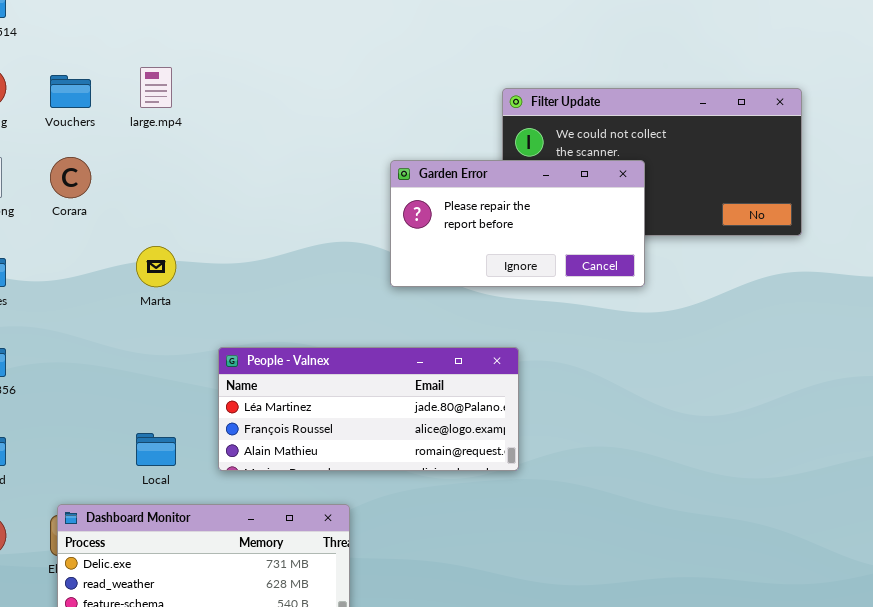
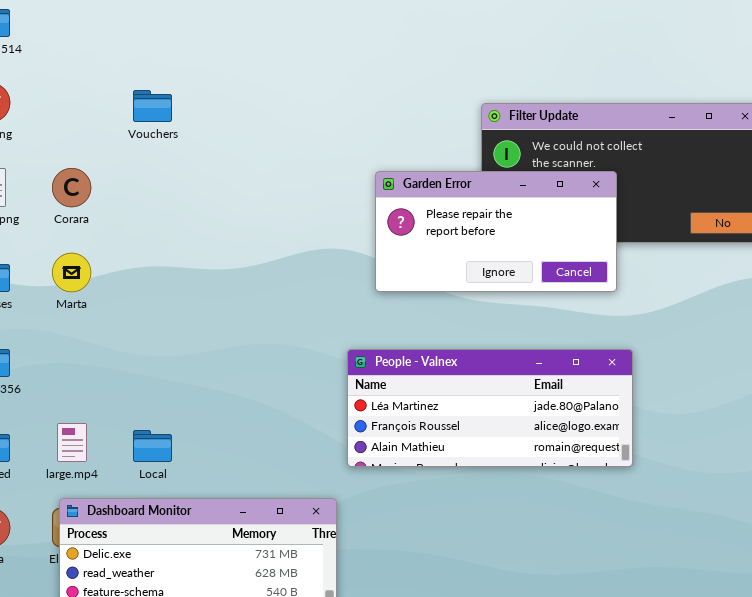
large.mp4: [140,67,172,108] -> [57,423,87,462], moved
Vouchers: [50,75,91,108] -> [133,90,172,122], moved
Marta: [136,246,176,287] -> [52,253,91,292], moved
People - Valnex: [218,347,519,471] -> [347,349,633,467], moved

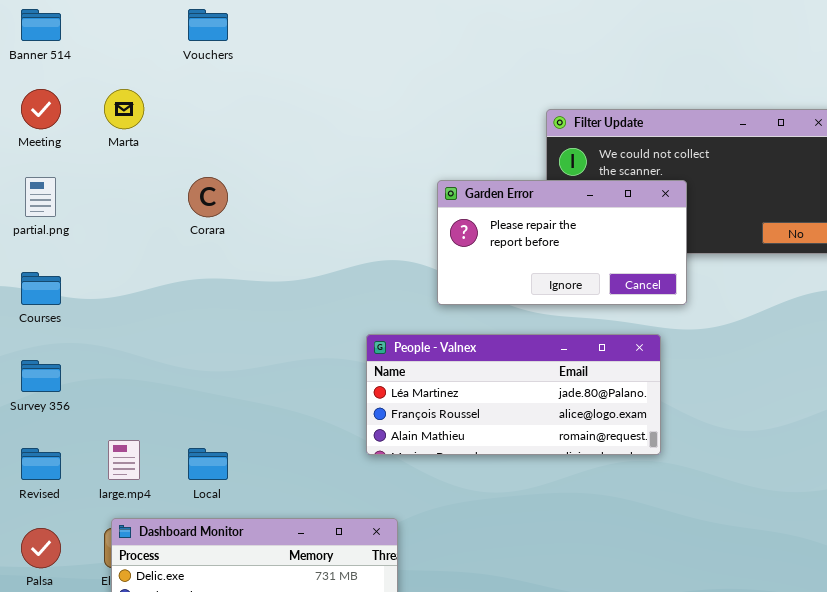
Vouchers: [133,90,172,122] -> [188,9,228,41], moved
Corara: [52,168,91,207] -> [188,177,228,217], moved
Marta: [52,253,91,292] -> [104,89,144,129], moved
People - Valnex: [347,349,633,467] -> [366,334,661,455], moved

